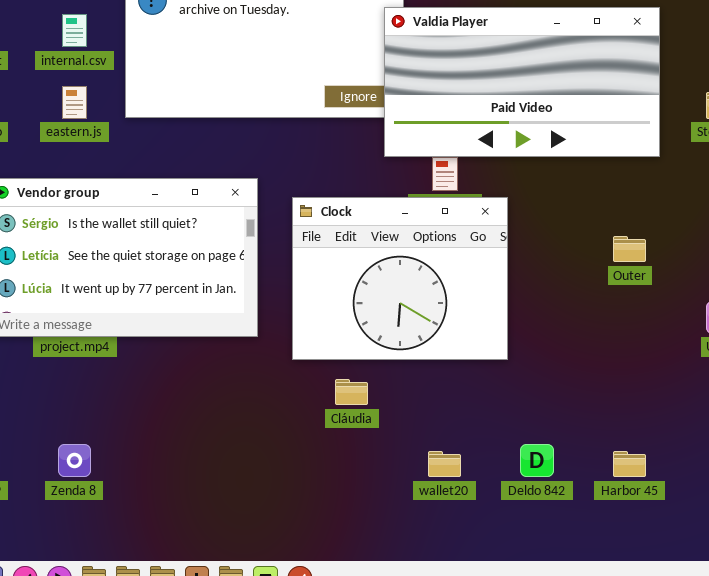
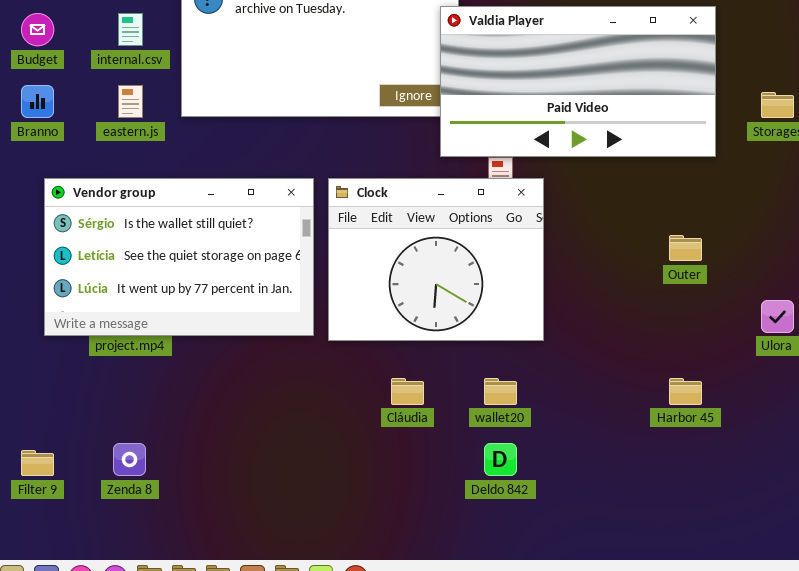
Clock: [292,197,508,360] -> [328,178,544,341], moved
Deldo 842: [520,444,554,477] -> [484,443,517,476], moved
wallet20: [428,451,461,477] -> [484,378,517,405], moved
Harbor 45: [613,451,646,477] -> [669,378,702,405], moved

